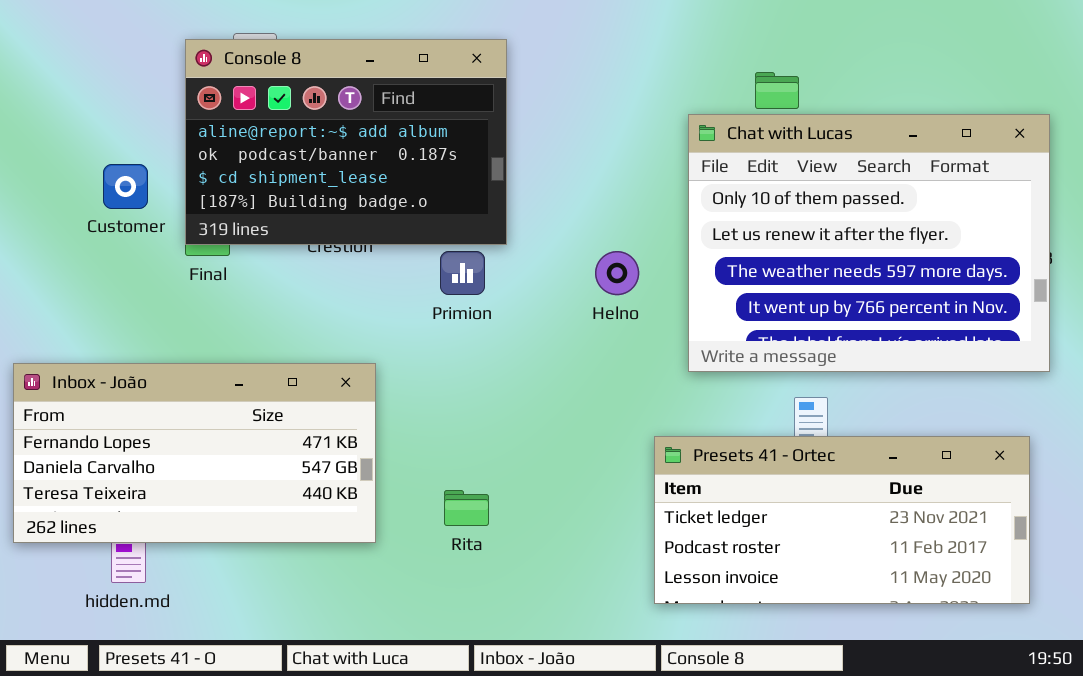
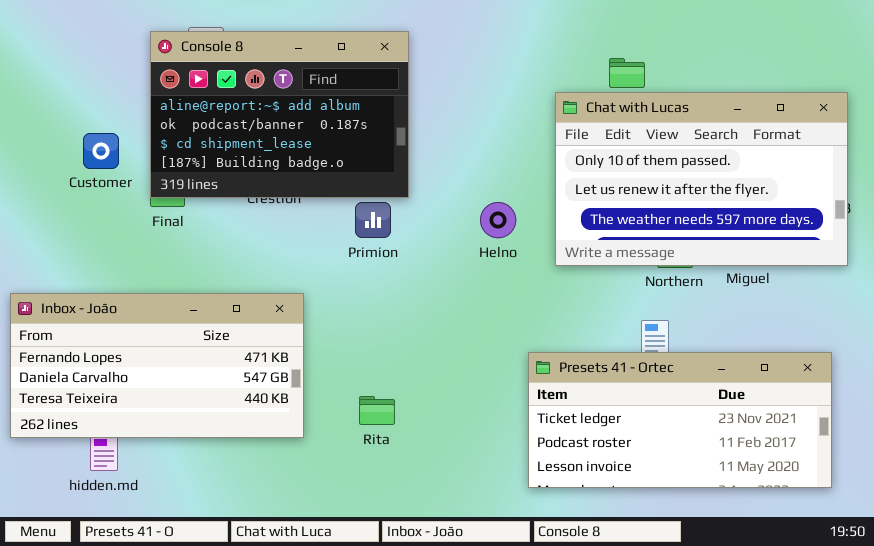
Chat with Lucas: [688,114,1050,372] -> [555,92,848,266], resized

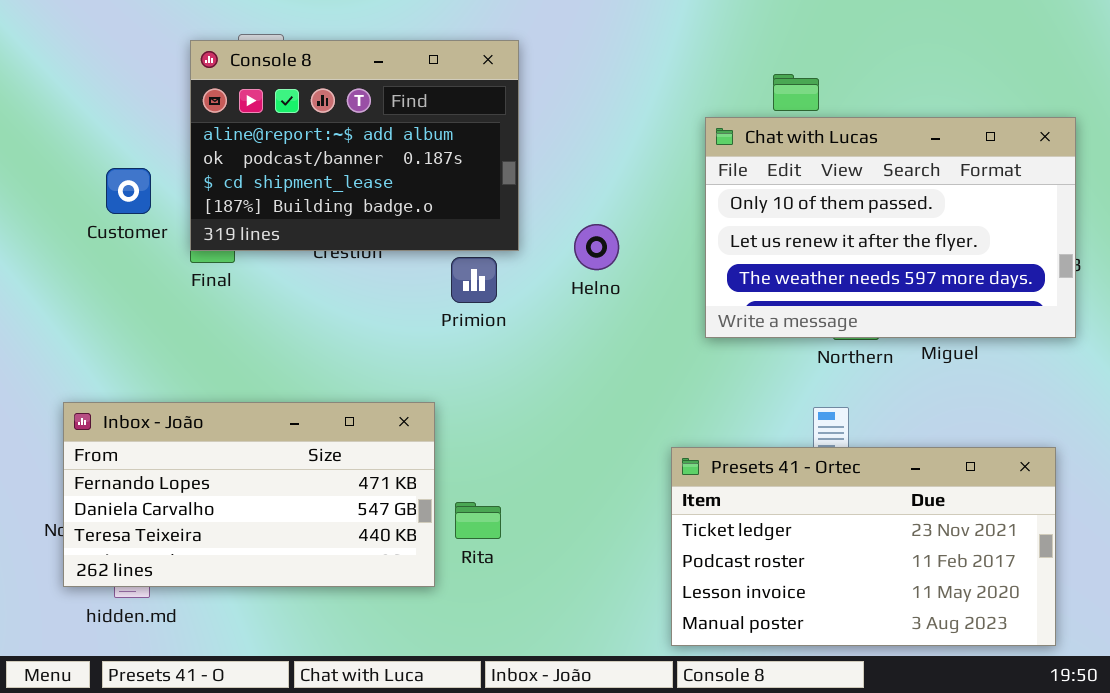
Helno: [480,202,516,238] -> [574,224,619,270], moved
Inbox - João: [10,293,304,438] -> [63,402,435,587], moved
Presets 41 - Ortec: [528,352,832,488] -> [671,447,1056,646], resized

